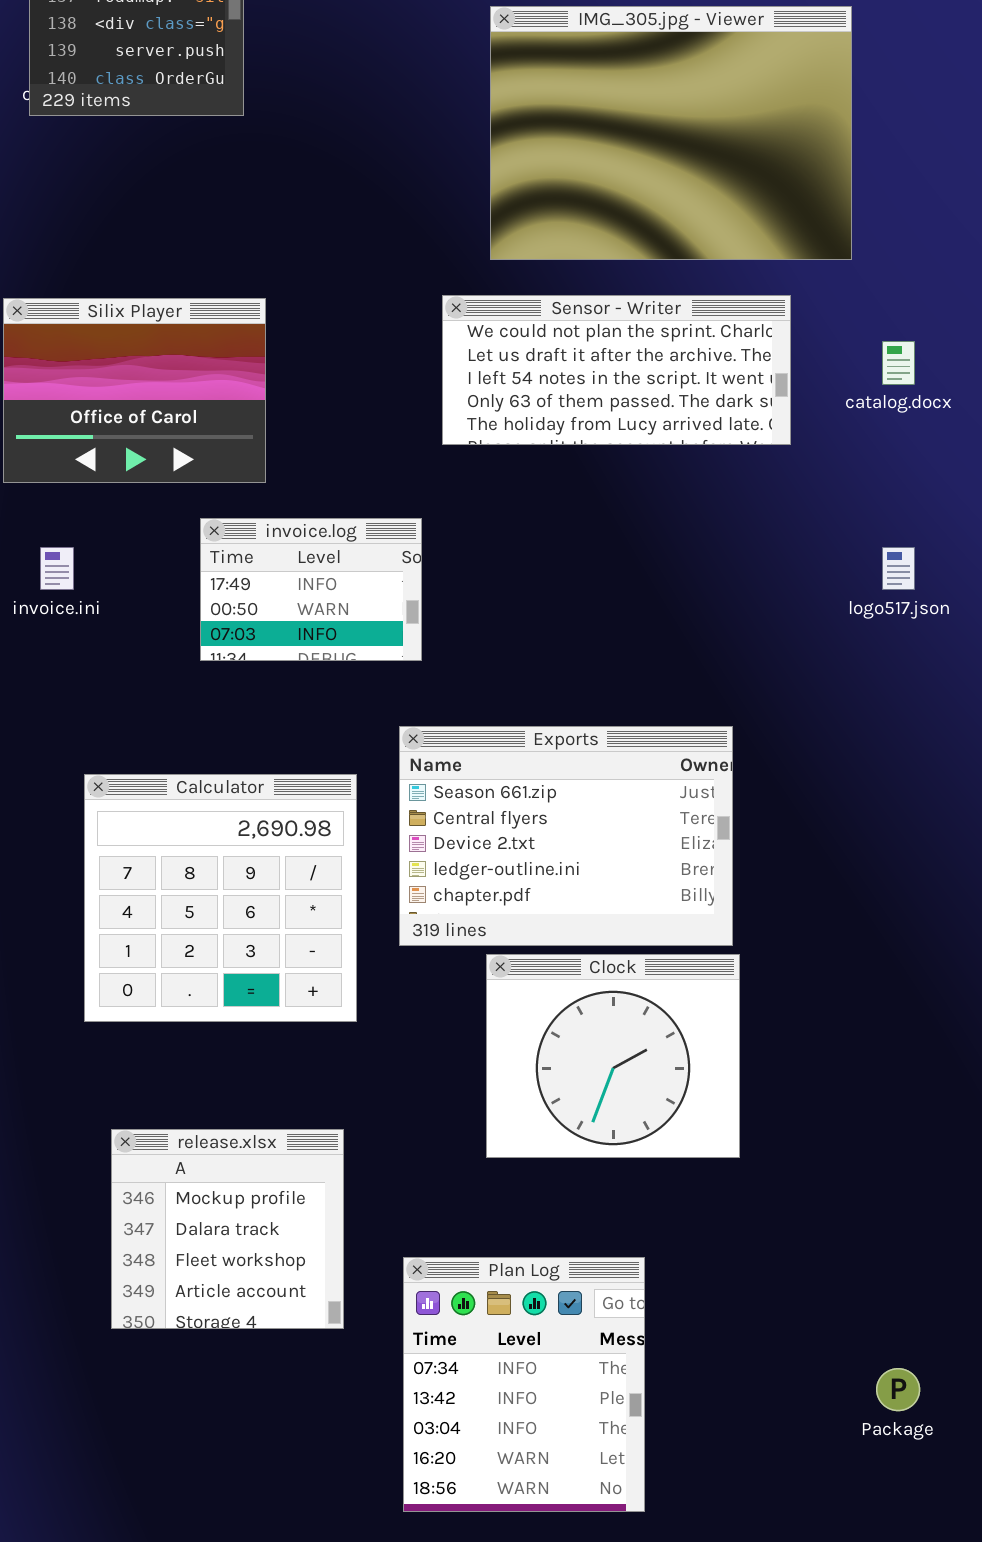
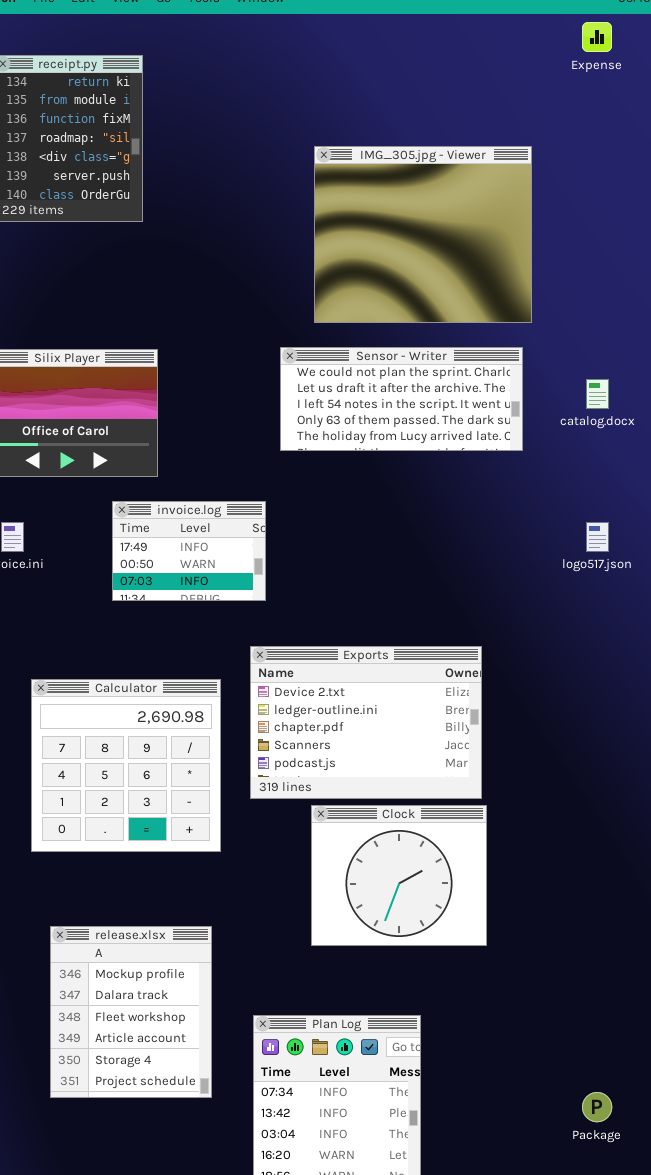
IMG_305.jpg - Viewer: [490,6,852,260] -> [314,146,532,323], resized
Exports: [399,726,733,946] -> [250,646,482,799], scrolled down 2 rows
release.xlsx: [111,1129,344,1329] -> [50,926,212,1098], resized

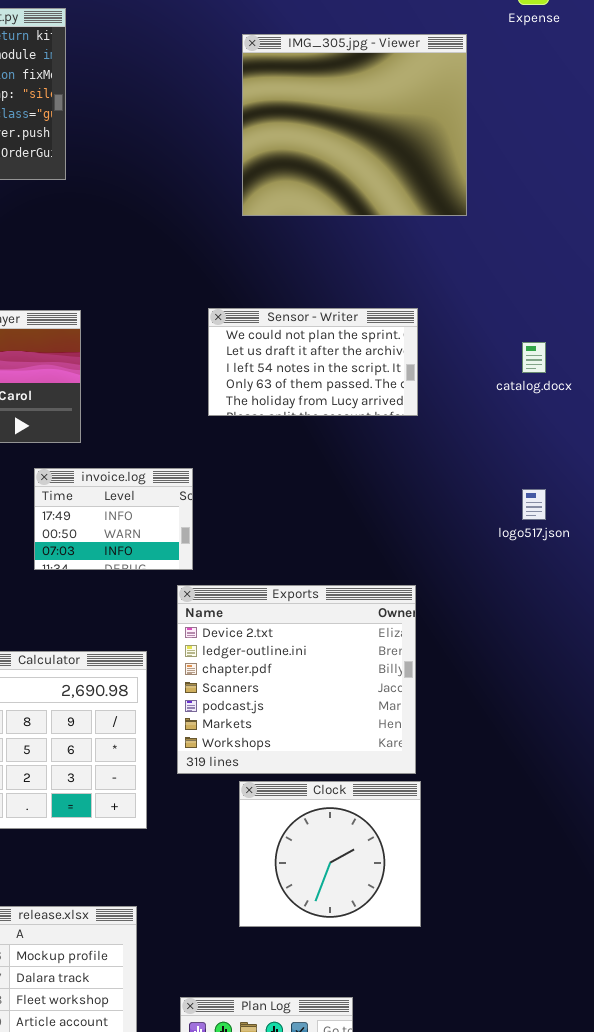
IMG_305.jpg - Viewer: [314,146,532,323] -> [242,34,467,216], moved
Sensor - Writer: [280,347,523,451] -> [208,308,418,416], resized
Exports: [250,646,482,799] -> [177,585,416,774], resized

